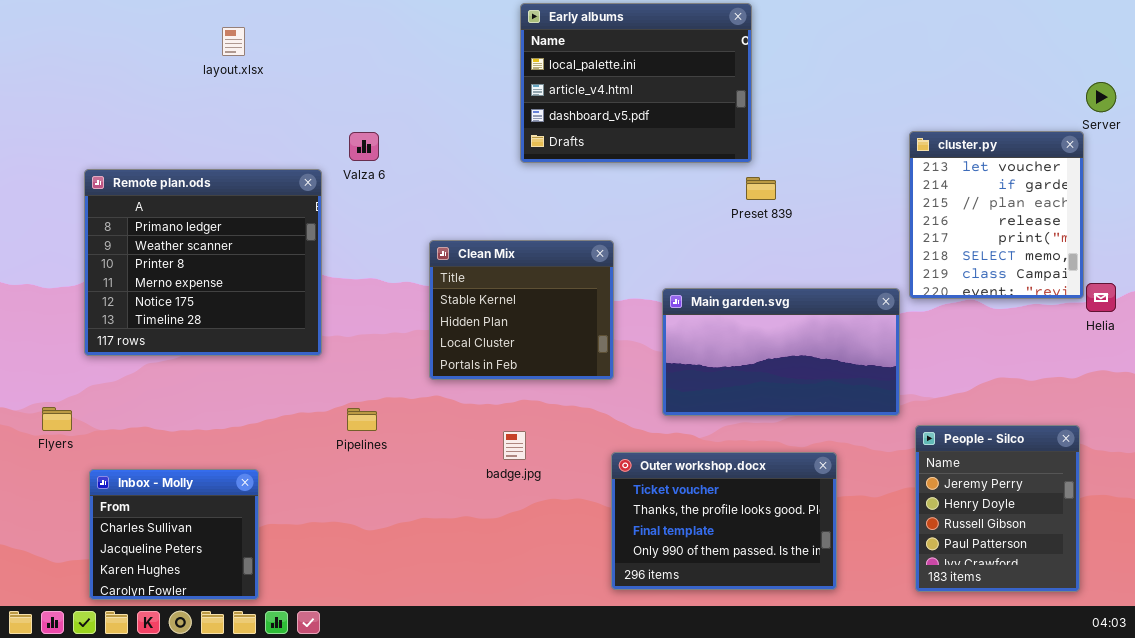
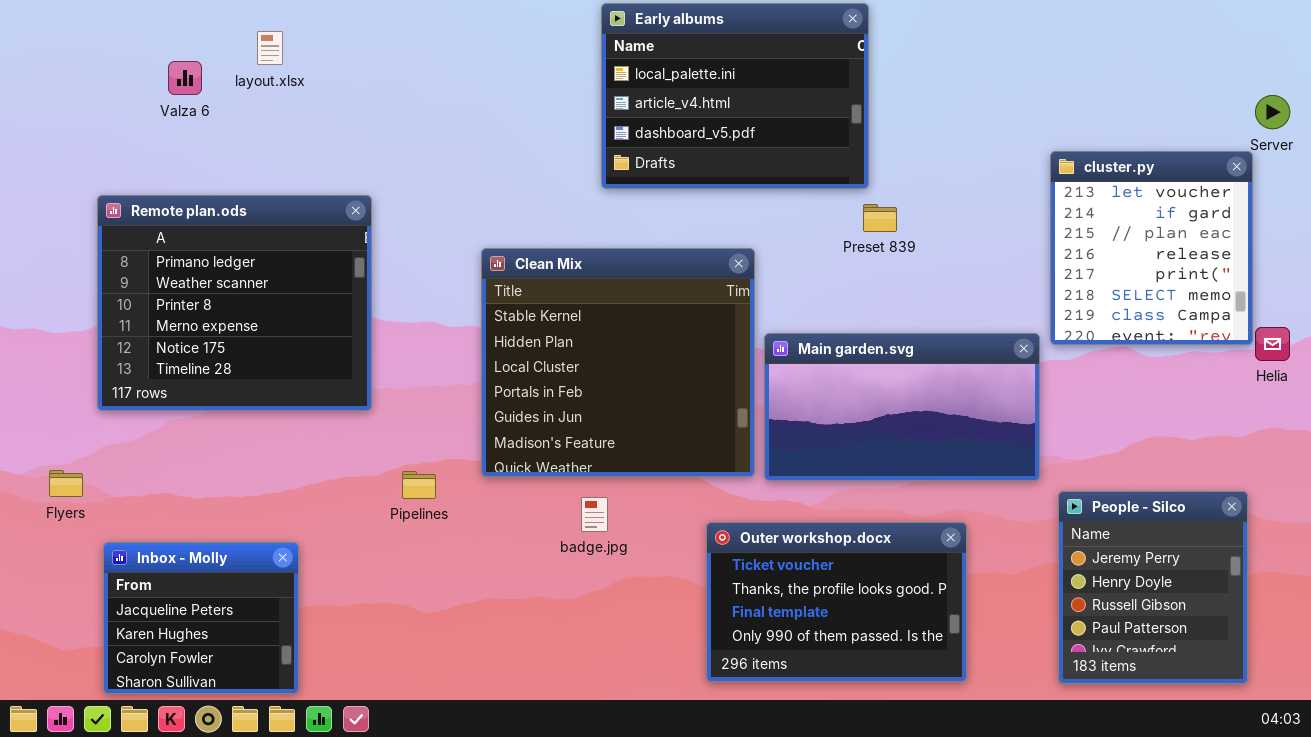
Valza 6: [349,132,379,161] -> [168,61,202,95], moved
Clean Mix: [429,240,614,380] -> [481,248,755,477], moved, resized
Inbox - Molly: [89,469,259,600] -> [103,542,299,694], scrolled down 1 row

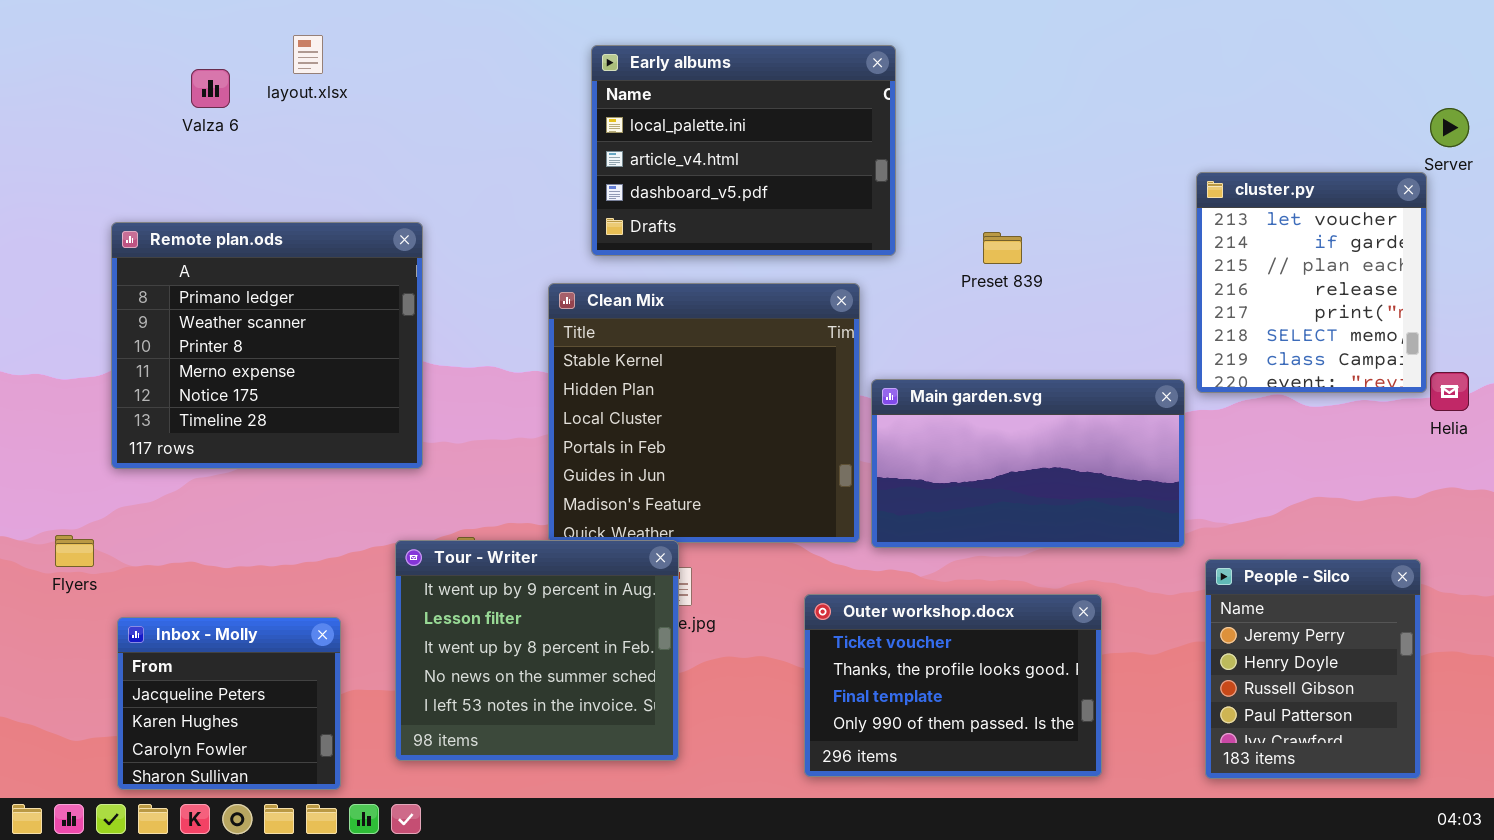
Early albums: [601,3,869,189] -> [591,45,896,256], moved
Tour - Writer: none -> [395,540,679,761], opened

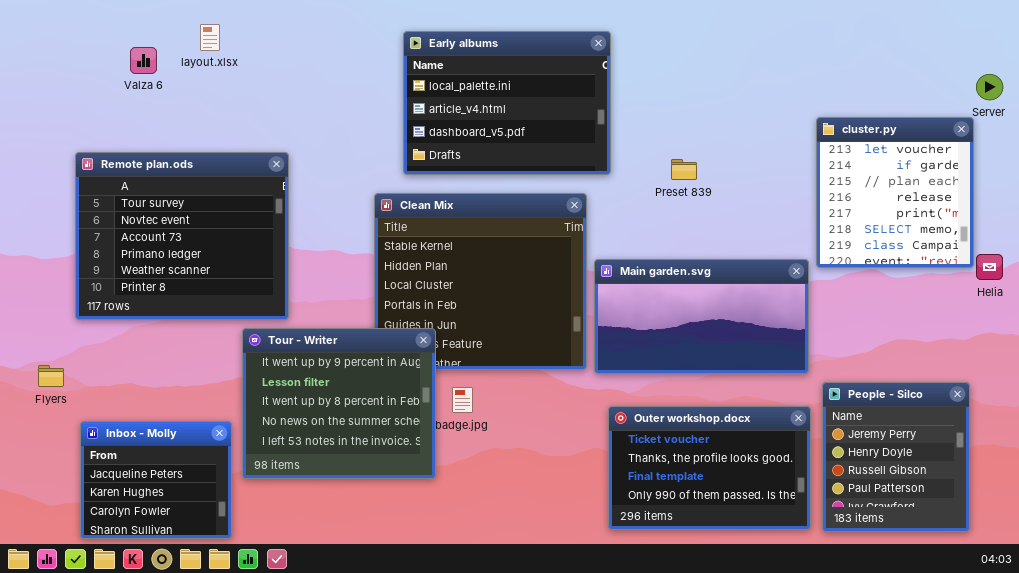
Remote plan.ods: [111,222,423,469] -> [75,152,289,320], scrolled up 3 rows
Tour - Writer: [395,540,679,761] -> [242,328,436,479], moved
Outer workshop.docx: [804,594,1102,777] -> [608,406,811,530], moved

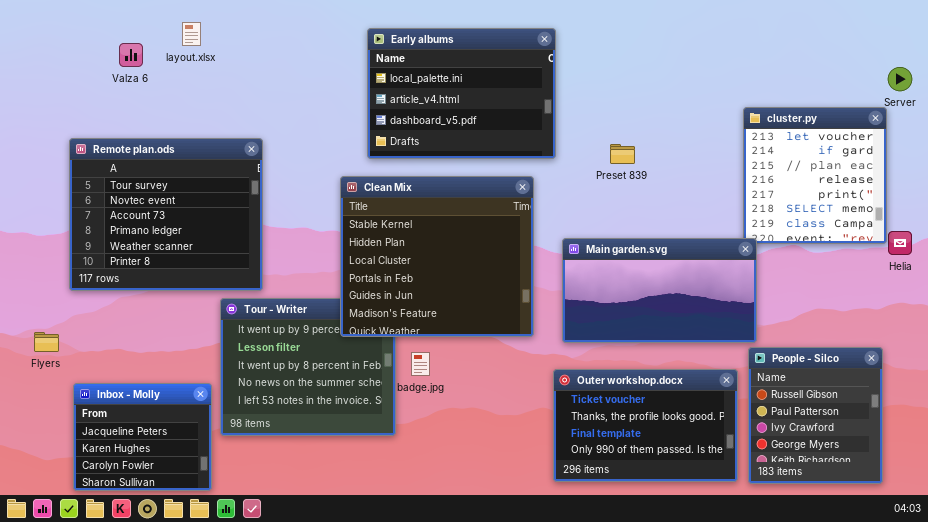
Clean Mix: [374,193,587,370] -> [340,176,534,337], raised
Main garden.svg: [594,259,809,374] -> [562,238,757,343], moved
People - Silco: [822,382,970,532] -> [748,347,883,484], scrolled down 2 rows

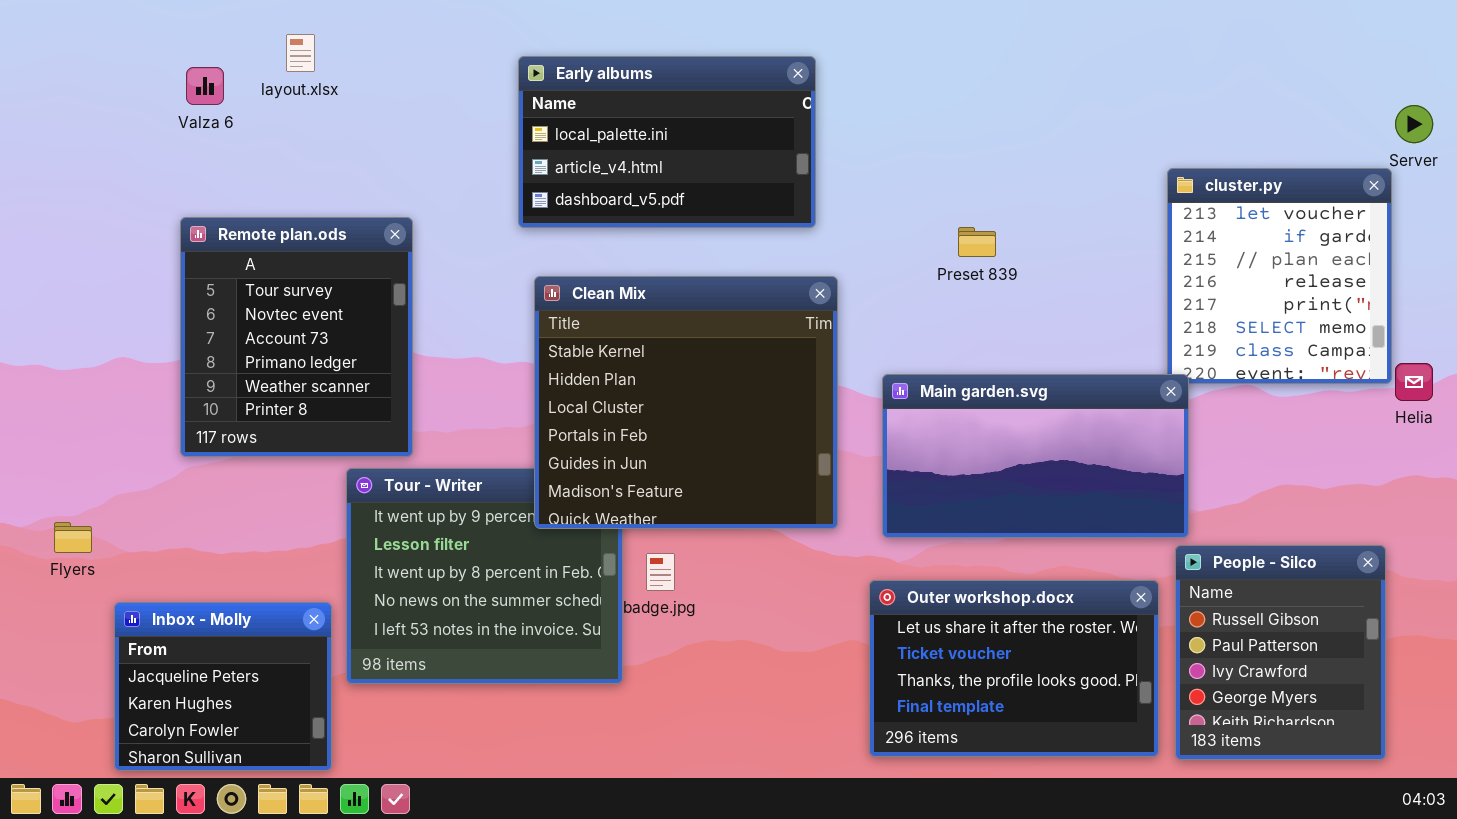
Early albums: [367,28,556,159] -> [518,56,816,228], moved, resized
Remote plan.ods: [69,138,263,291] -> [180,217,413,457], resized
Outer workshop.docx: [553,369,738,482] -> [869,580,1159,757], scrolled up 1 row

